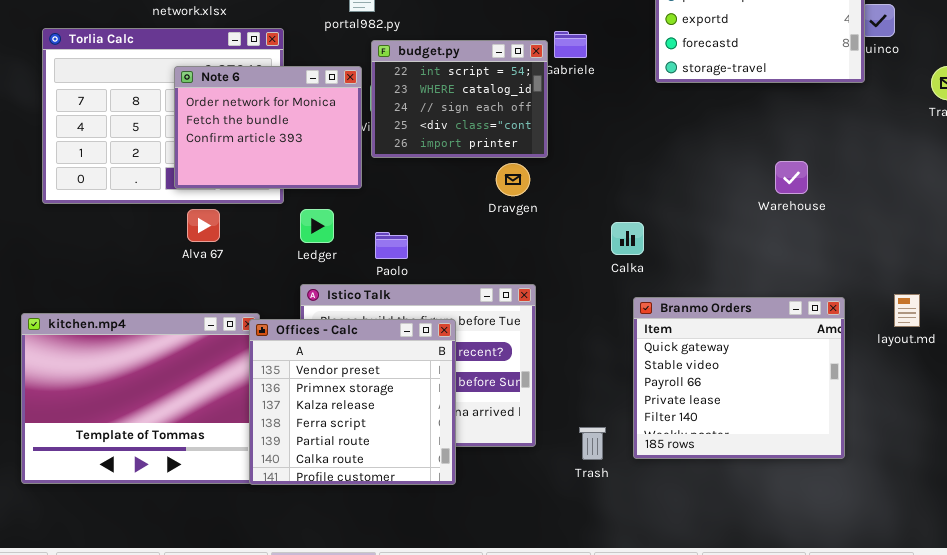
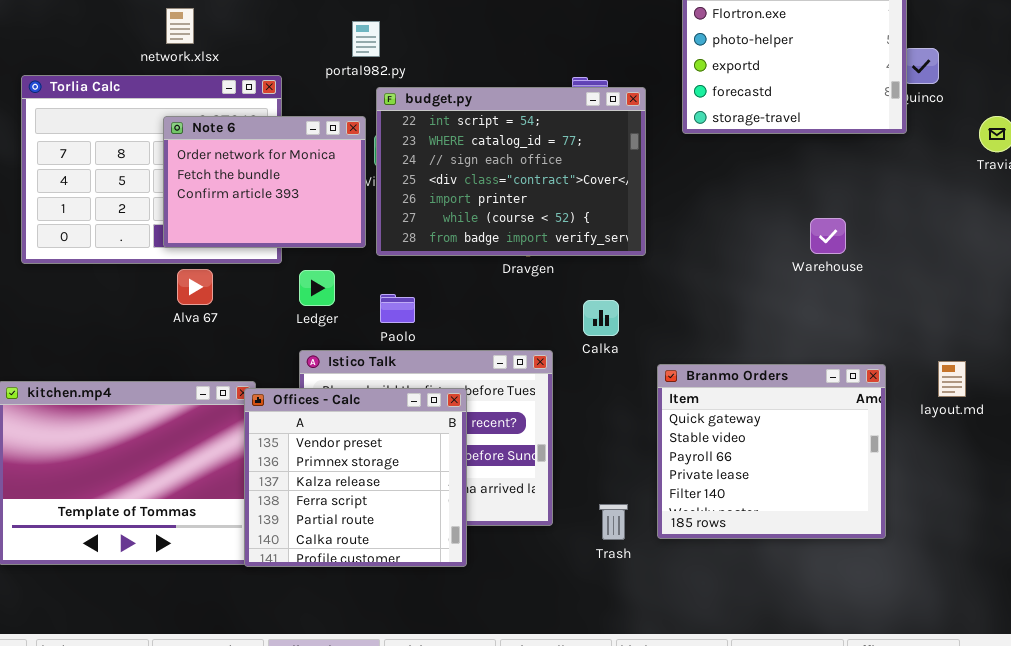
budget.py: [371,40,548,158] -> [376,87,646,256], resized
Calka: [611,222,644,255] -> [583,300,619,336], moved

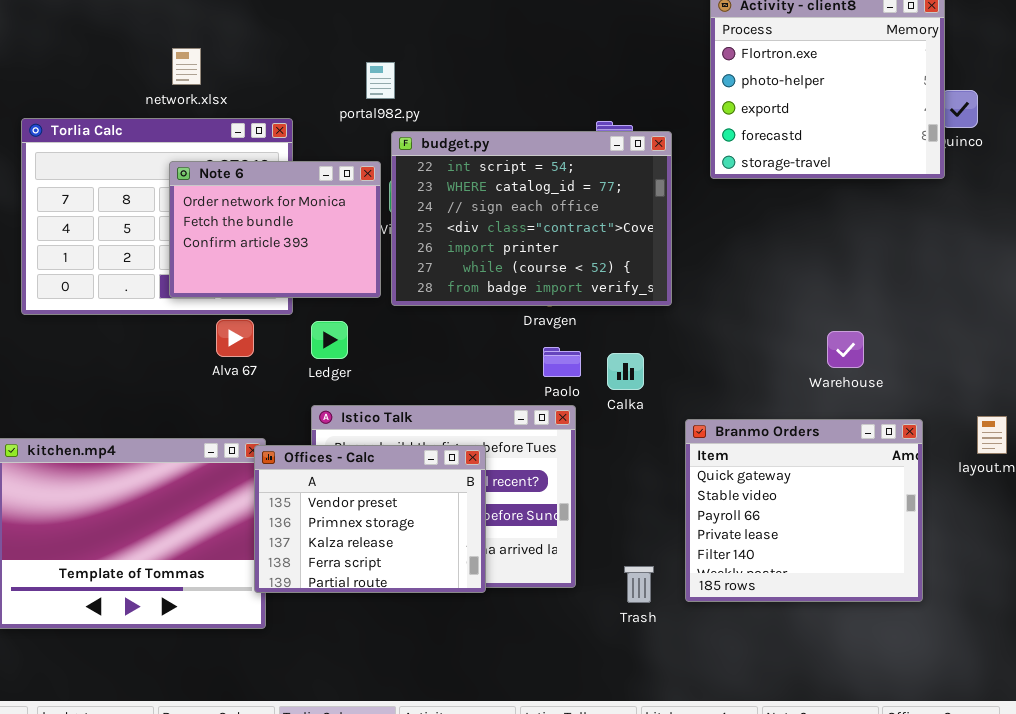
Warehouse: [810,218,846,254] -> [827,331,864,368], moved
Alva 67: [177,269,213,305] -> [216,319,254,357], moved
Paolo: [380,294,415,323] -> [543,347,581,377], moved
Offices - Calc: [244,388,467,567] -> [254,445,486,593], resized

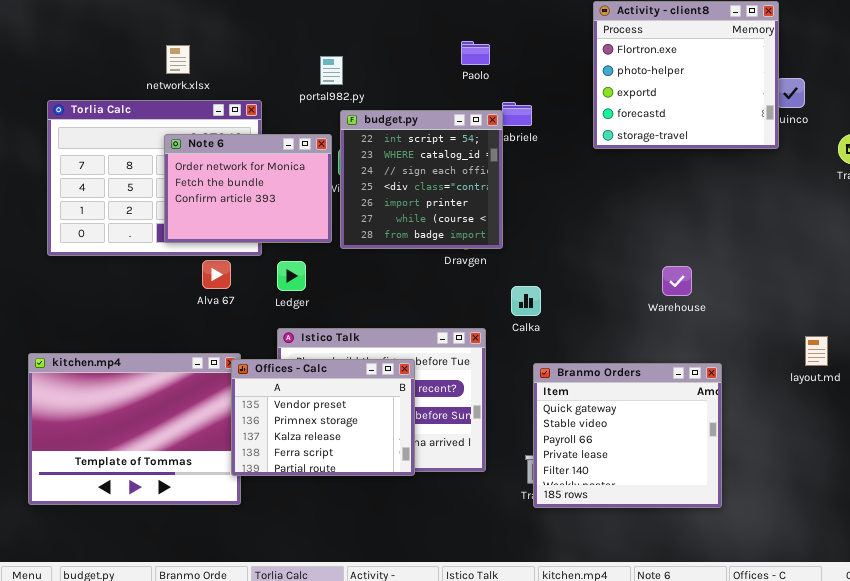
budget.py: [391,131,672,306] -> [340,110,503,249], resized
Warehouse: [827,331,864,368] -> [662,266,692,296], moved
Paolo: [543,347,581,377] -> [461,41,490,65], moved
Branmo Orders: [685,419,923,602] -> [533,363,722,508], moved

